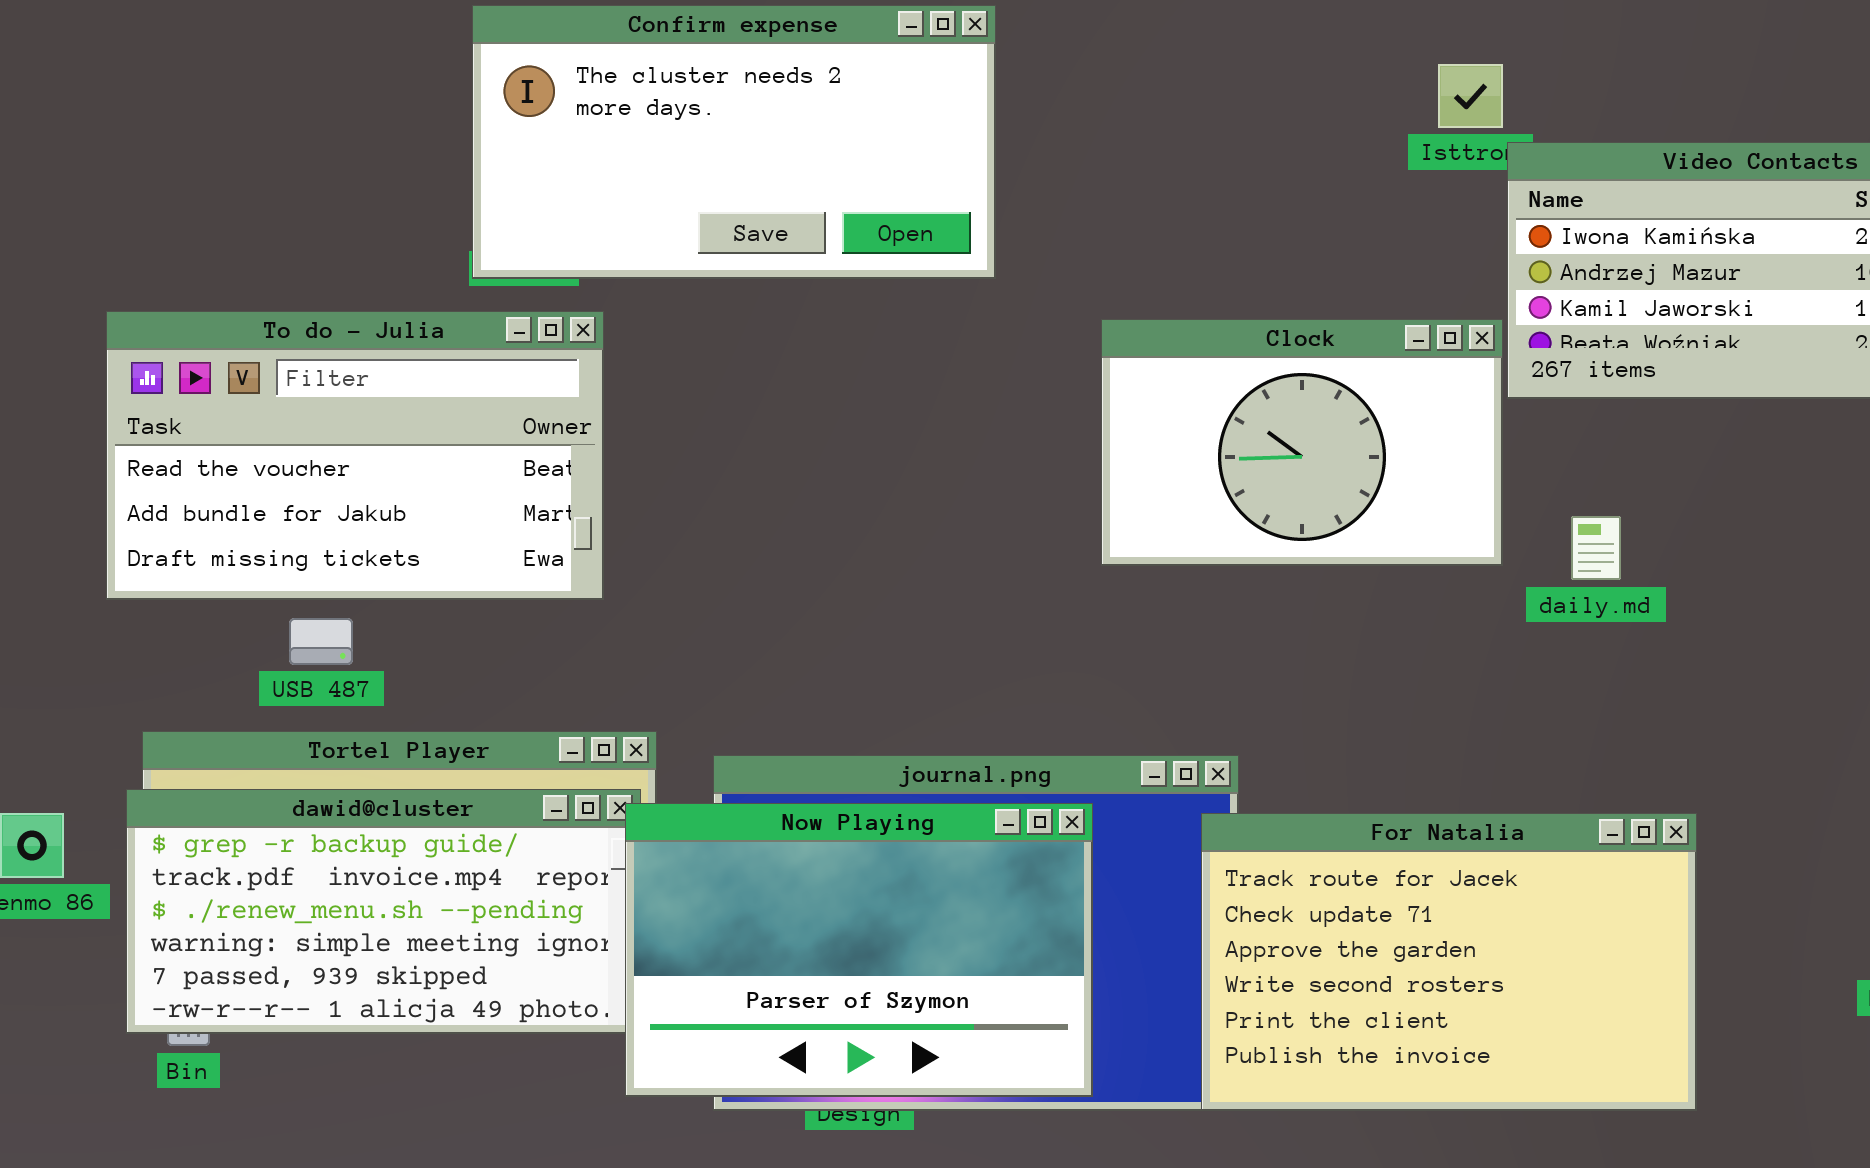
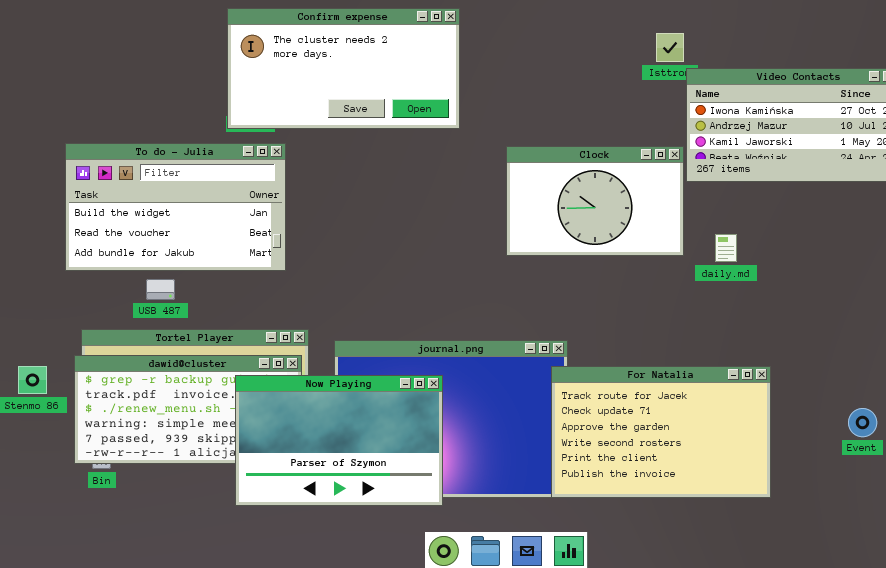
To do - Julia: [106,311,604,600] -> [65,143,286,271], scrolled up 1 row
Now Playing: [625,803,1093,1097] -> [235,375,443,506], moved

